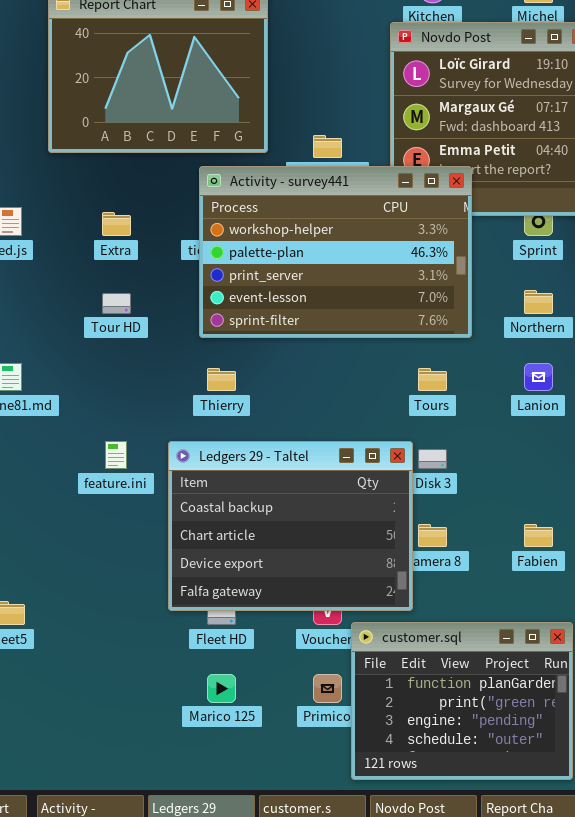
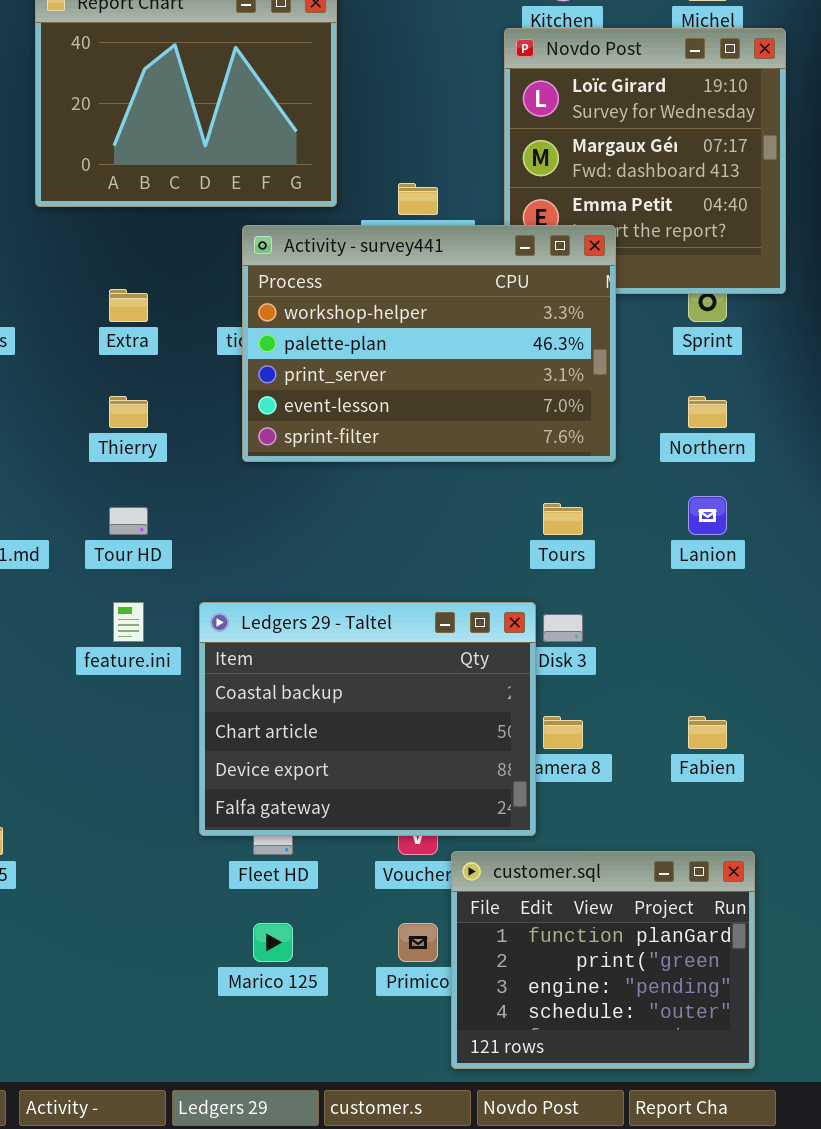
Tour HD: [102,293,131,314] -> [109,507,148,535], moved
Thierry: [207,368,236,391] -> [109,396,148,428], moved

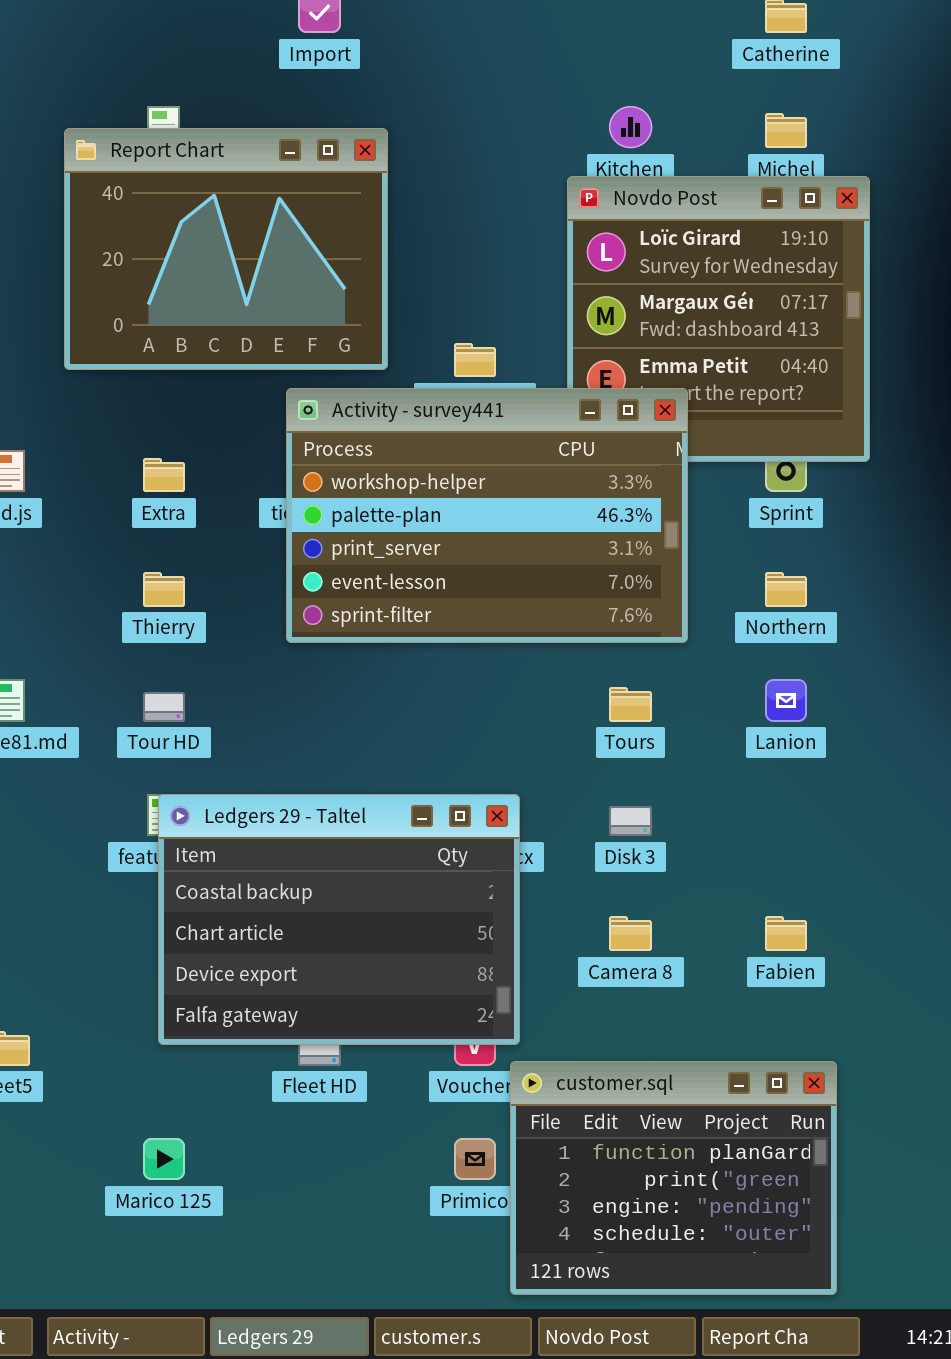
Ledgers 29 - Taltel: [199,602,536,836] -> [158,794,520,1045], moved
Marico 125: [253,923,293,962] -> [143,1138,185,1180], moved

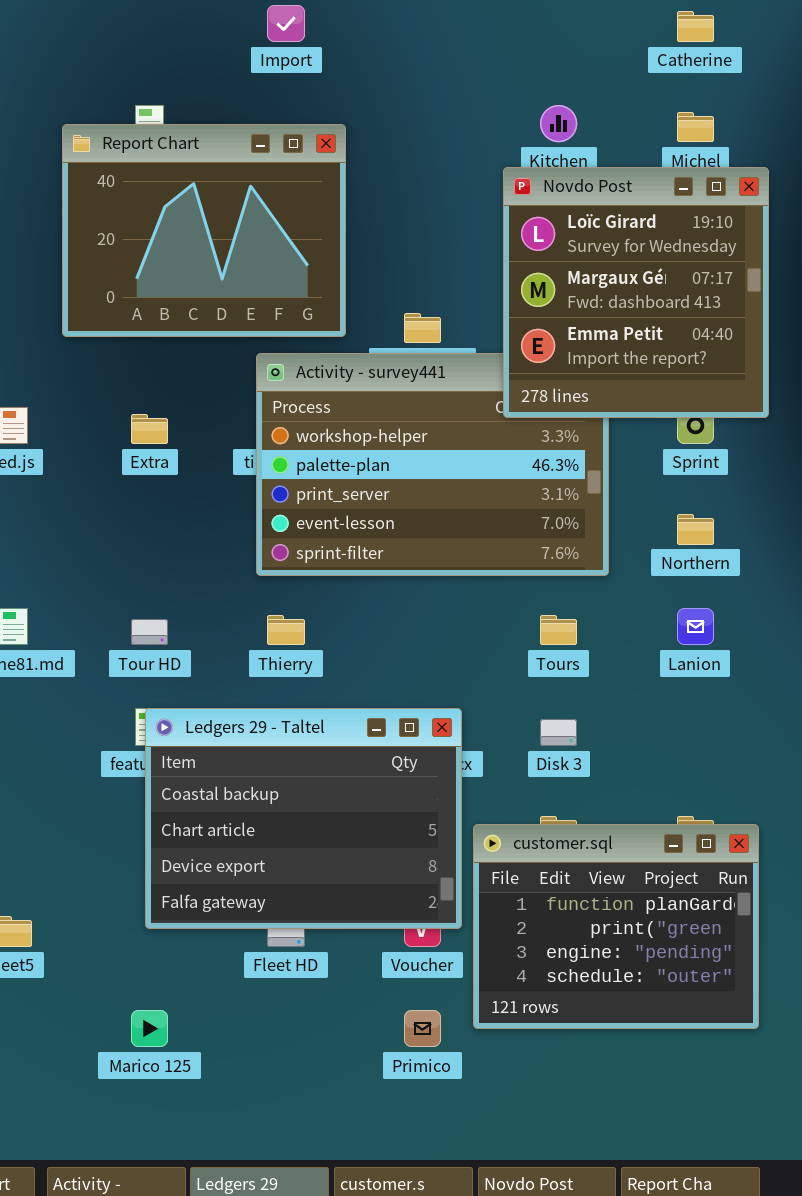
Novdo Post: [567,176,870,462] -> [503,167,769,418], raised
Thierry: [143,572,185,607] -> [267,615,305,645], moved
customer.sql: [510,1061,837,1295] -> [473,824,759,1029], moved

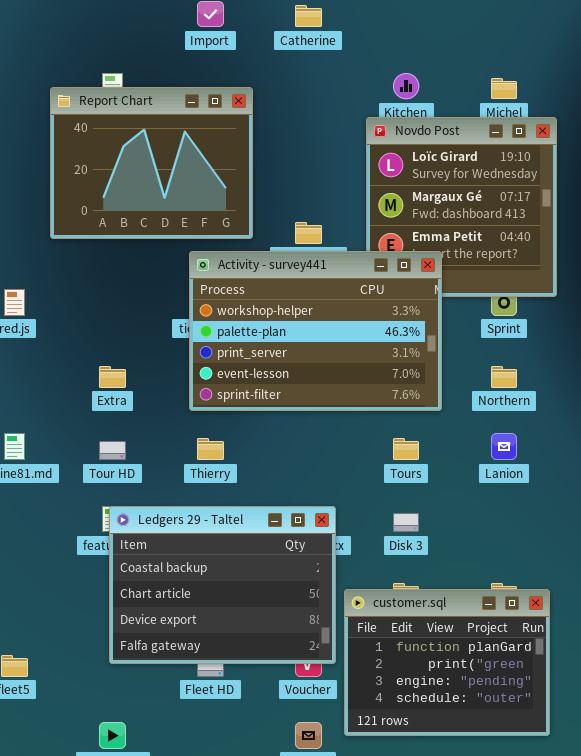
Catherine: [677,11,714,42] -> [295,5,322,27], moved
Activity - survey441: [256,353,609,576] -> [189,251,442,411], raised
Extra: [131,414,168,444] -> [99,366,126,388], moved

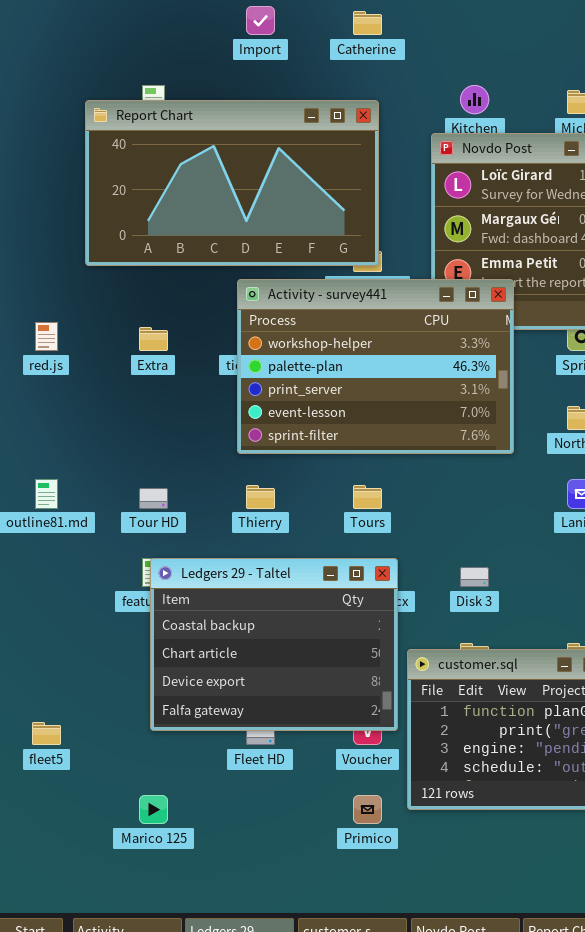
Report Chart: [50,87,253,239] -> [85,100,379,266], resized
Extra: [99,366,126,388] -> [139,327,168,351], moved
Tours: [393,438,419,460] -> [353,485,382,509], moved

